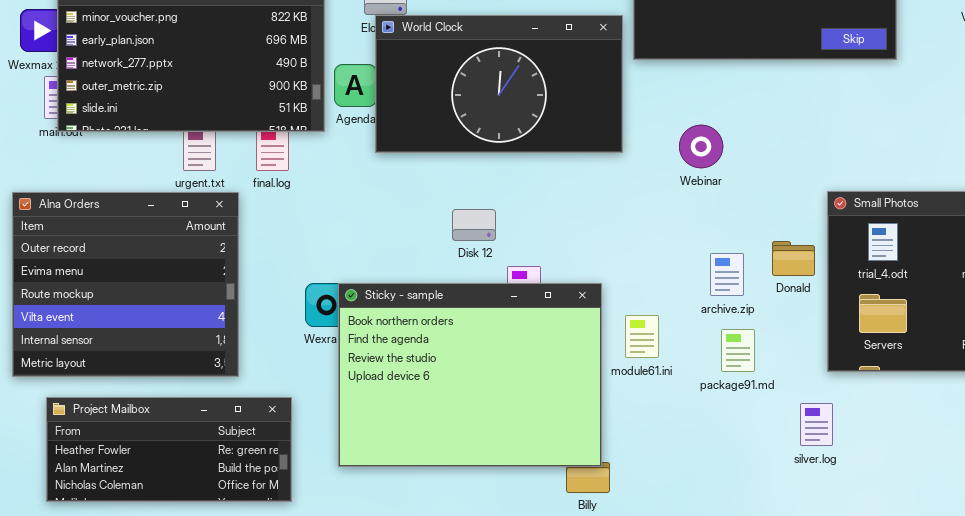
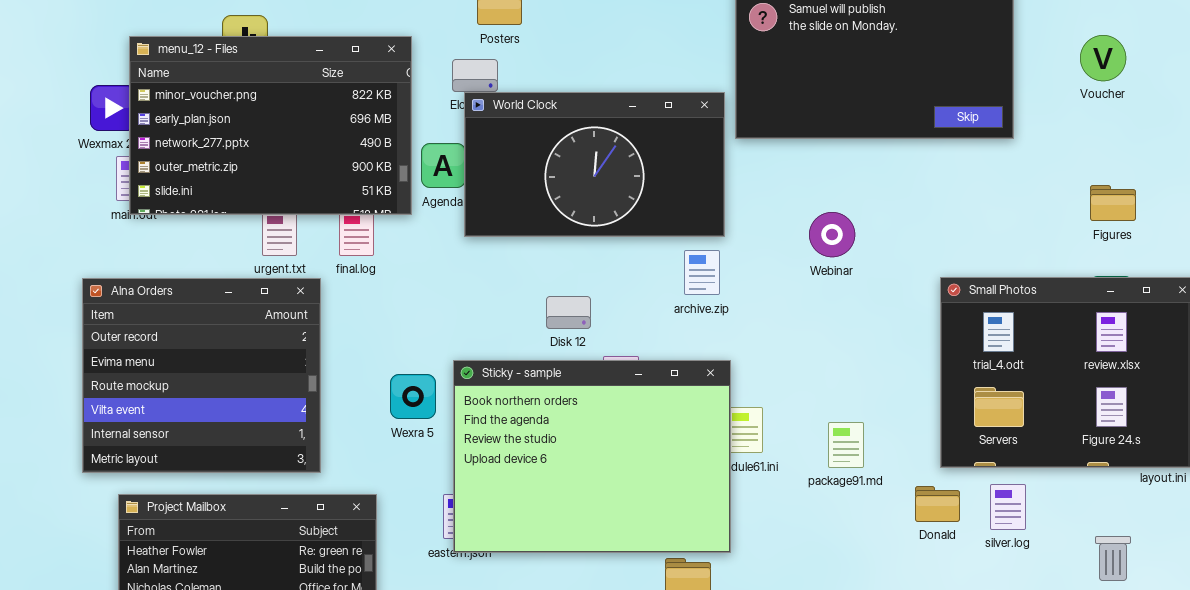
Webinar: [679,125,723,168] -> [809,212,855,257], moved
Donald: [772,241,815,276] -> [915,486,960,522], moved
archive.zip: [710,253,744,296] -> [684,250,720,295], moved
Sticky - sample: [338,283,602,467] -> [453,360,731,553], moved
silver.log: [800,403,833,446] -> [990,484,1026,530], moved

